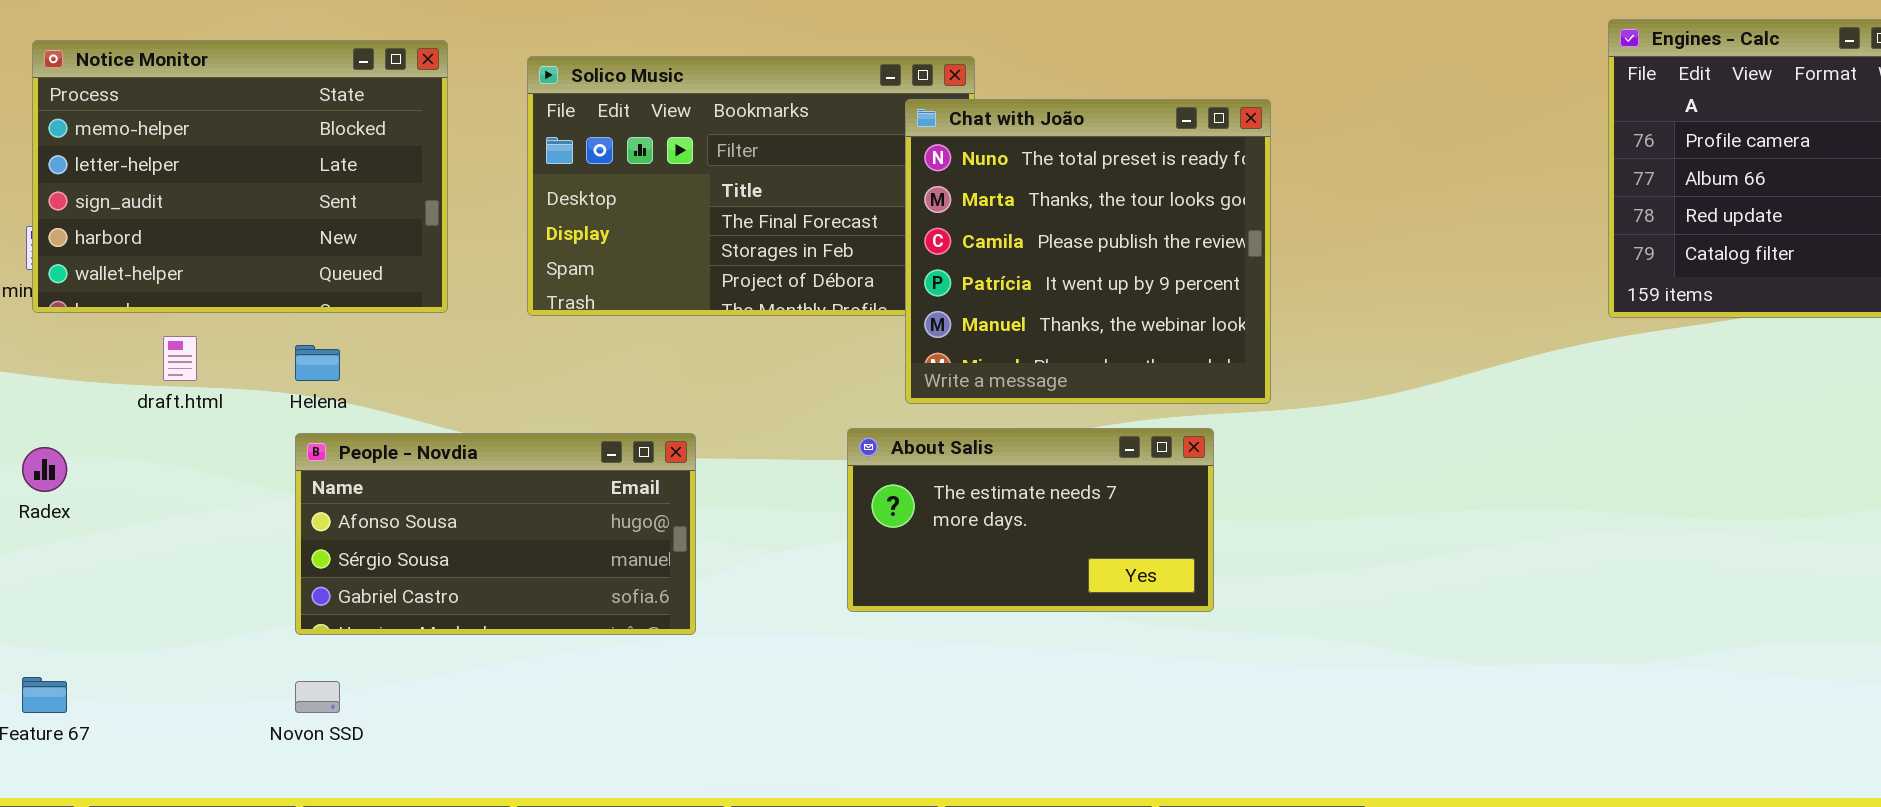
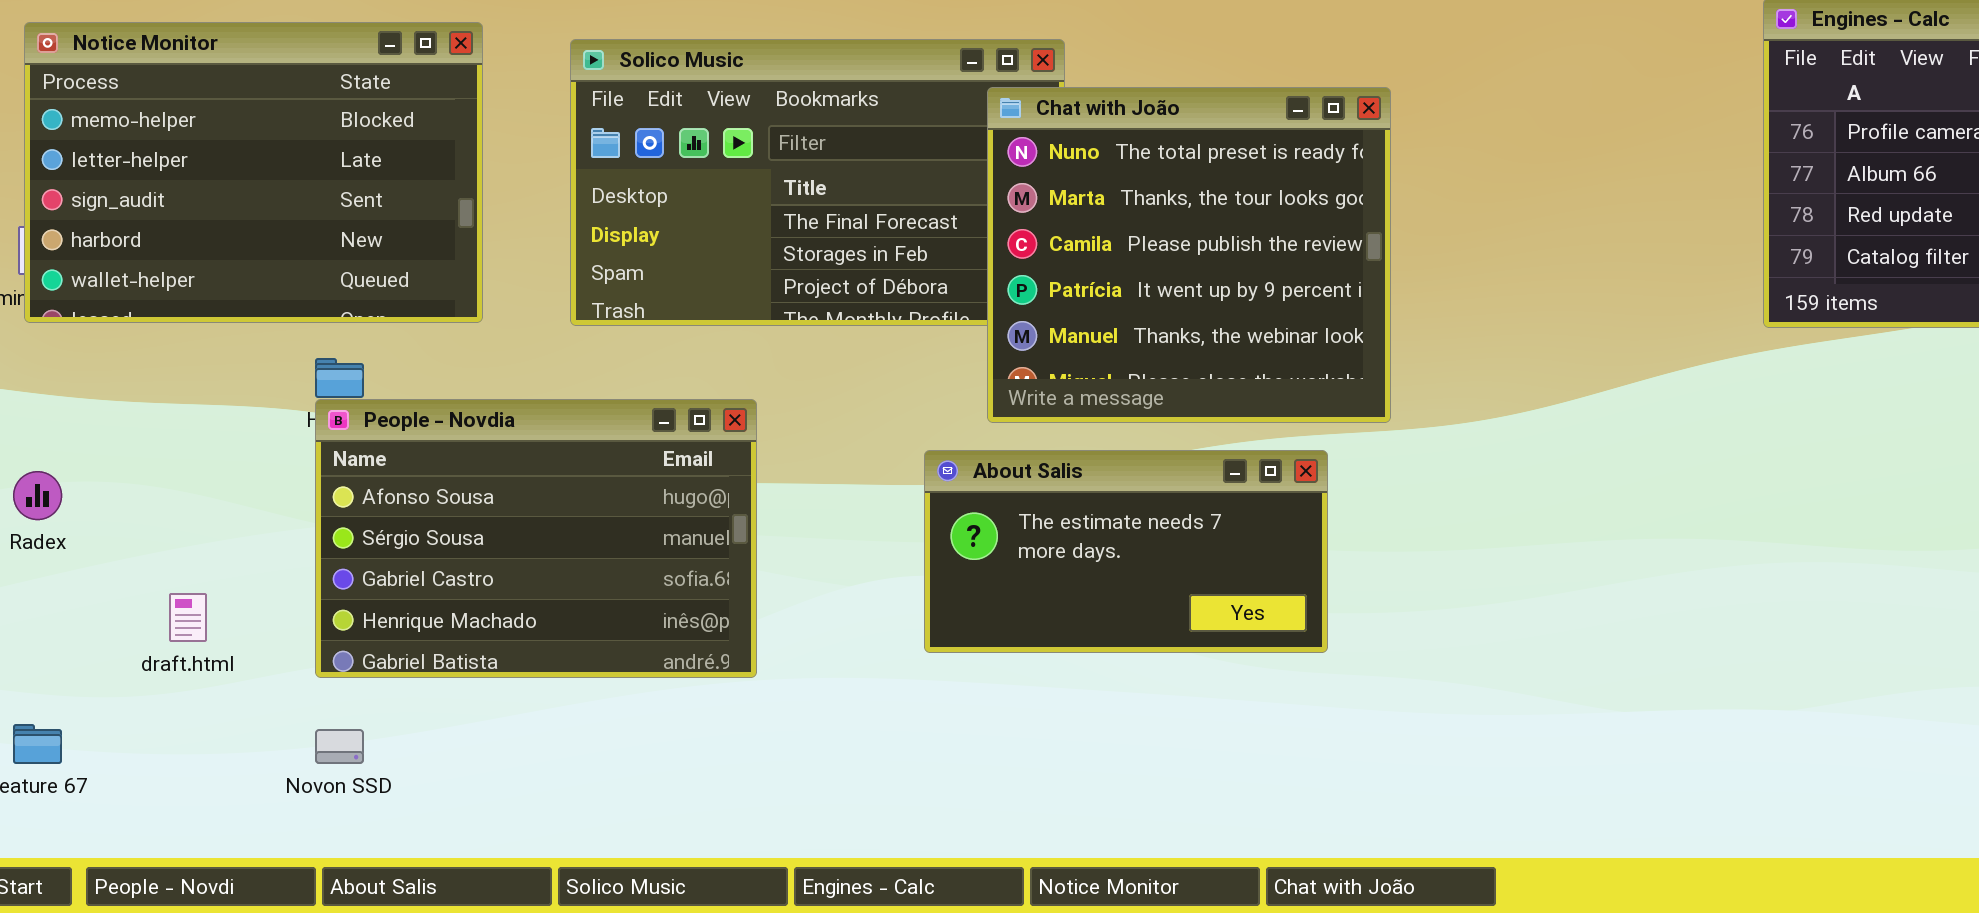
draft.html: [163,336,197,381] -> [169,593,207,642], moved
People - Novdia: [295,433,696,635] -> [315,399,757,678], resized

